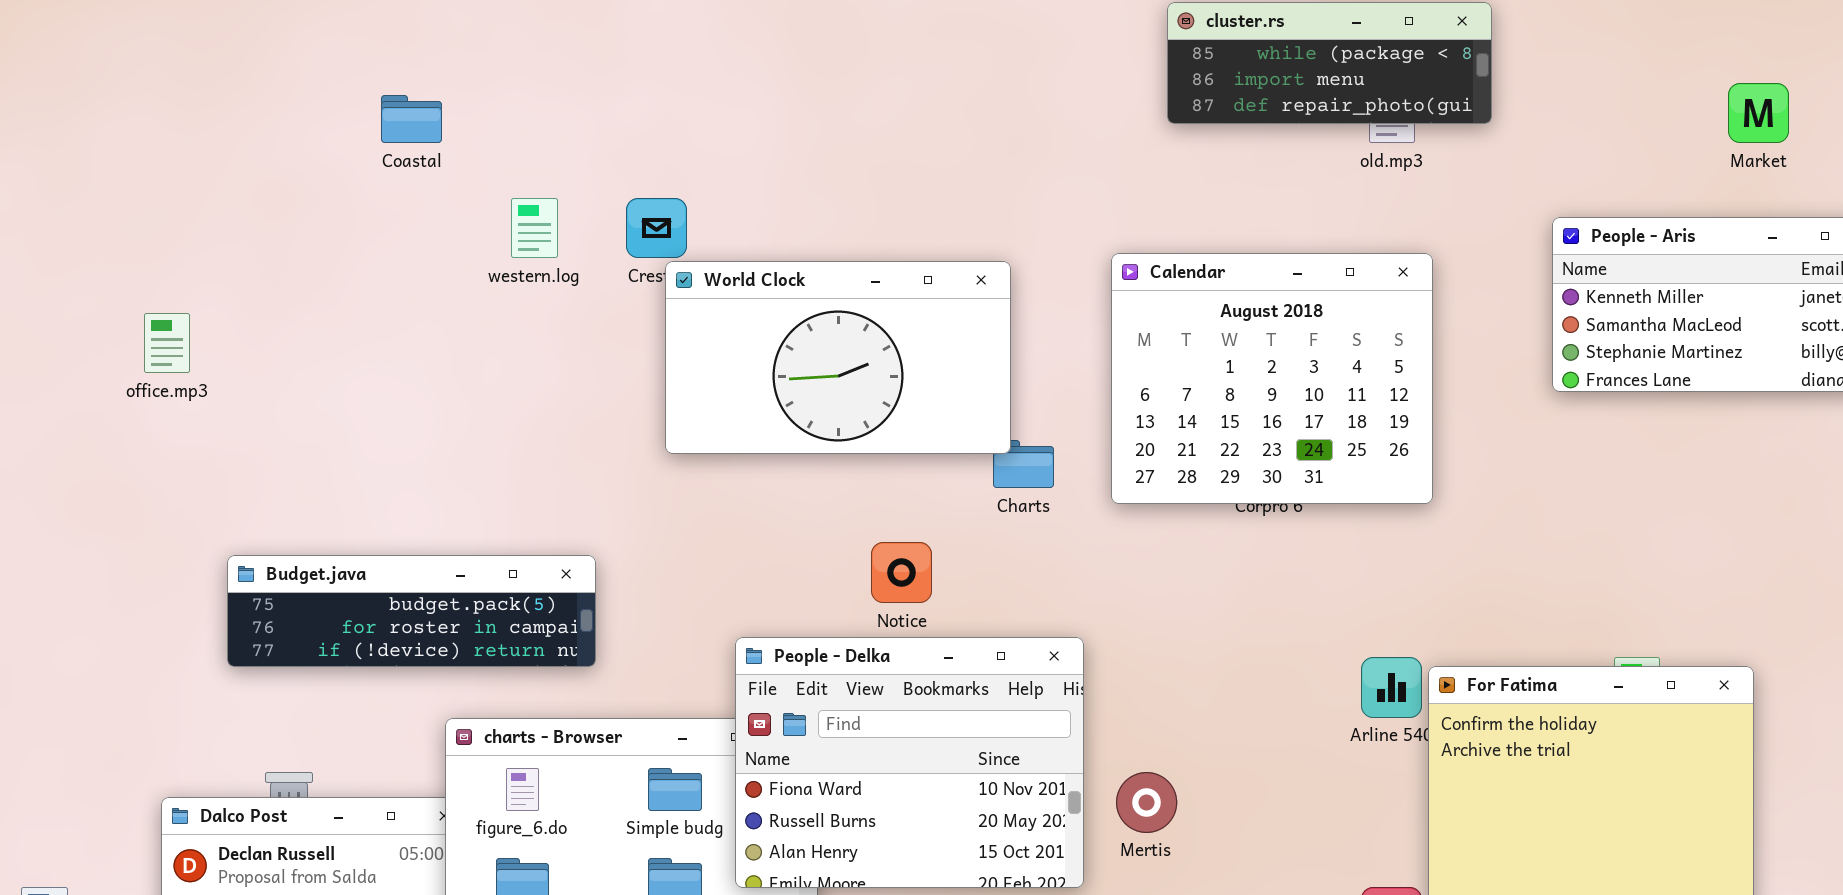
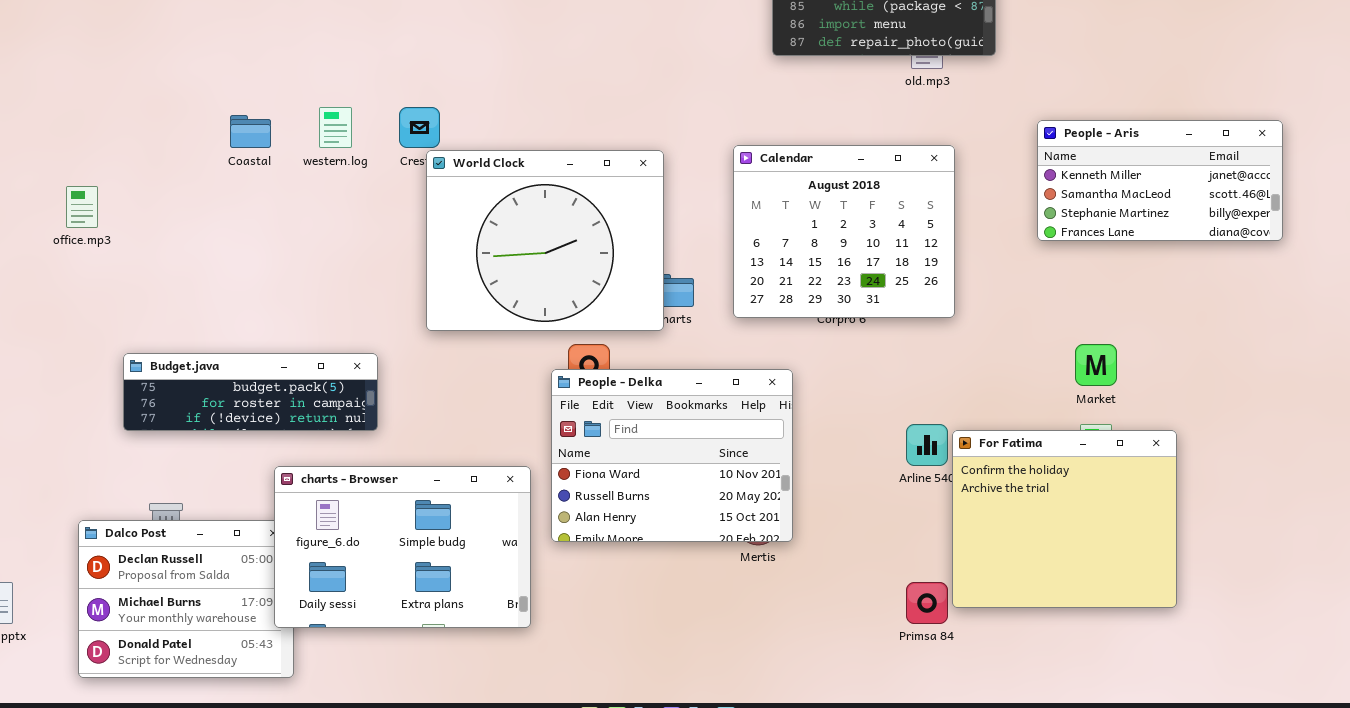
Market: [1728,83,1789,143] -> [1075,344,1117,386], moved
Coastal: [381,95,442,143] -> [230,115,271,148], moved
World Clock: [665,261,1011,454] -> [426,150,664,331], resized
People - Delka: [735,637,1084,888] -> [551,369,793,542], moved

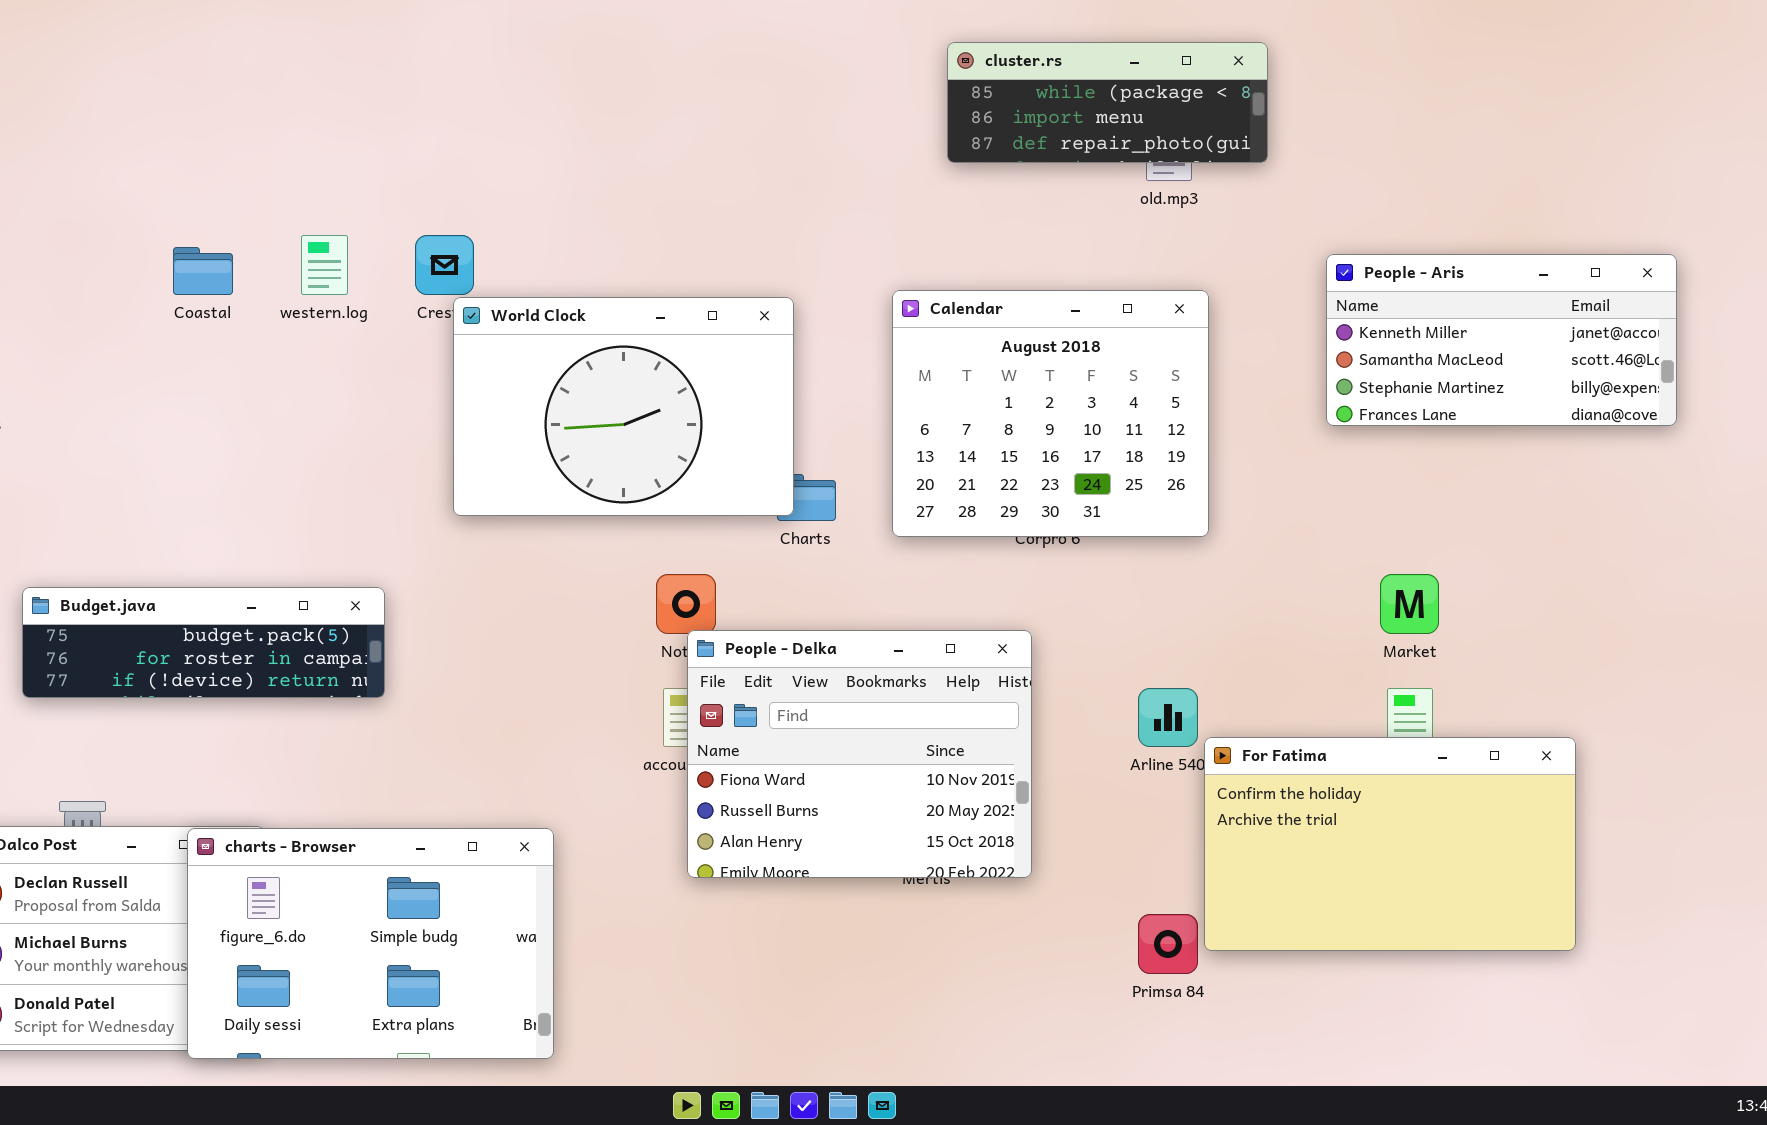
World Clock: [426,150,664,331] -> [453,297,794,516], resized
People - Delka: [551,369,793,542] -> [687,630,1032,878], moved
For Fatima: [952,430,1177,608] -> [1204,737,1576,951], resized
charts - Browser: [274,466,531,628] -> [187,828,554,1059], moved

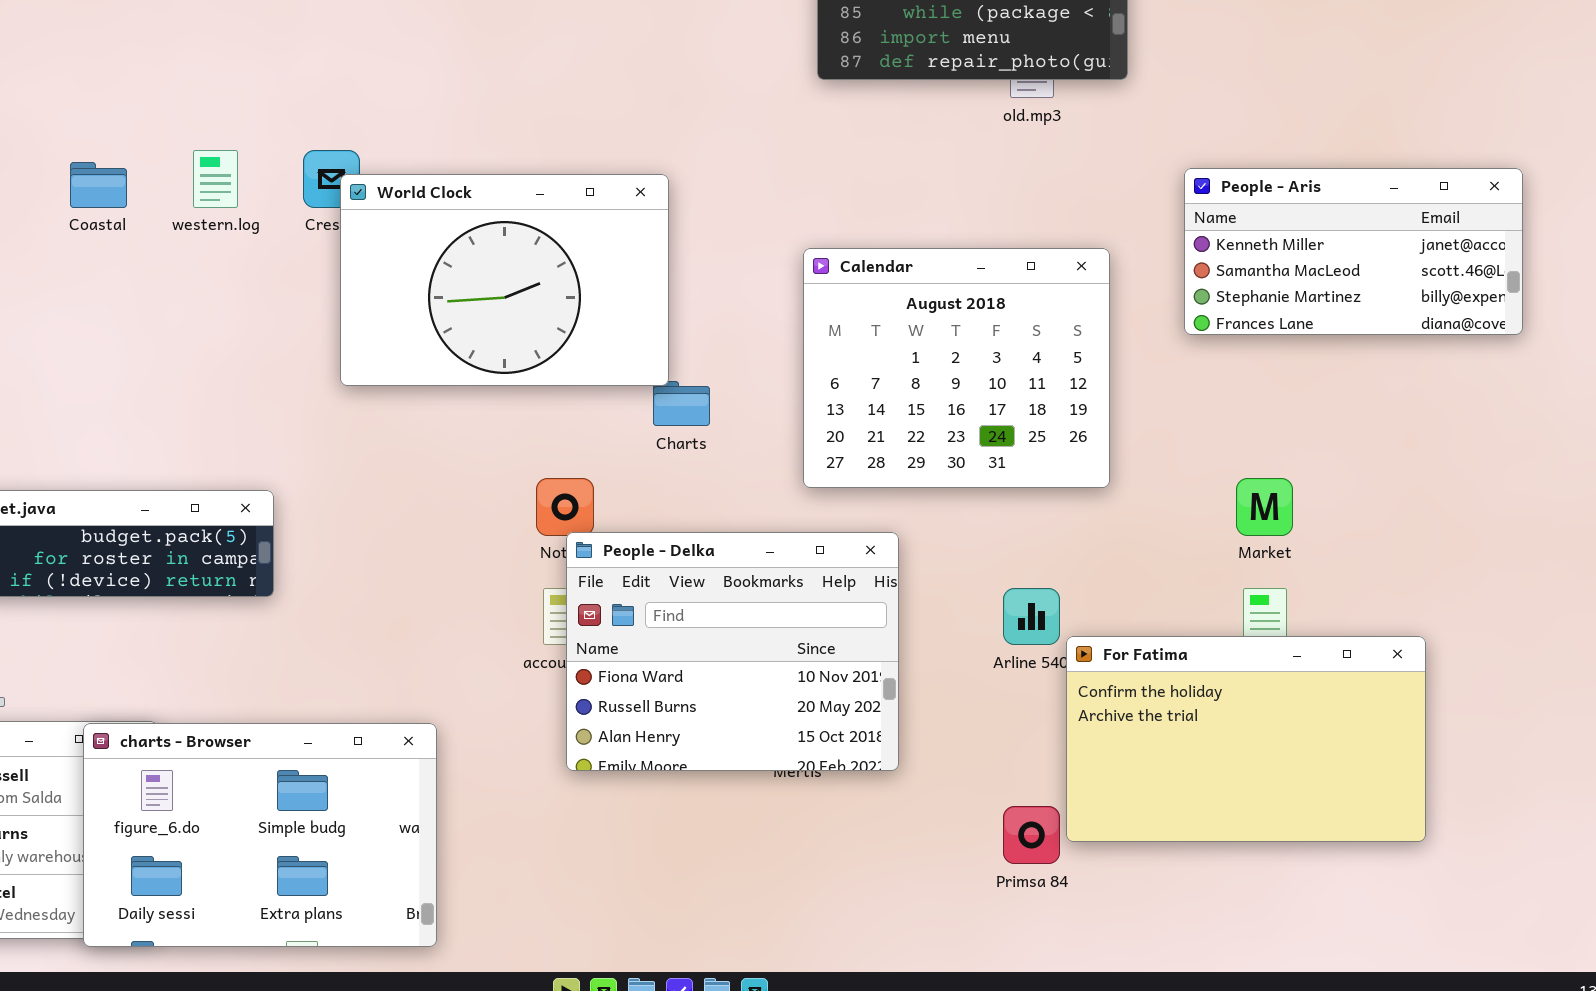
Calendar: [892,290,1209,537] -> [803,248,1110,488], moved
World Clock: [453,297,794,516] -> [340,174,669,386], moved

